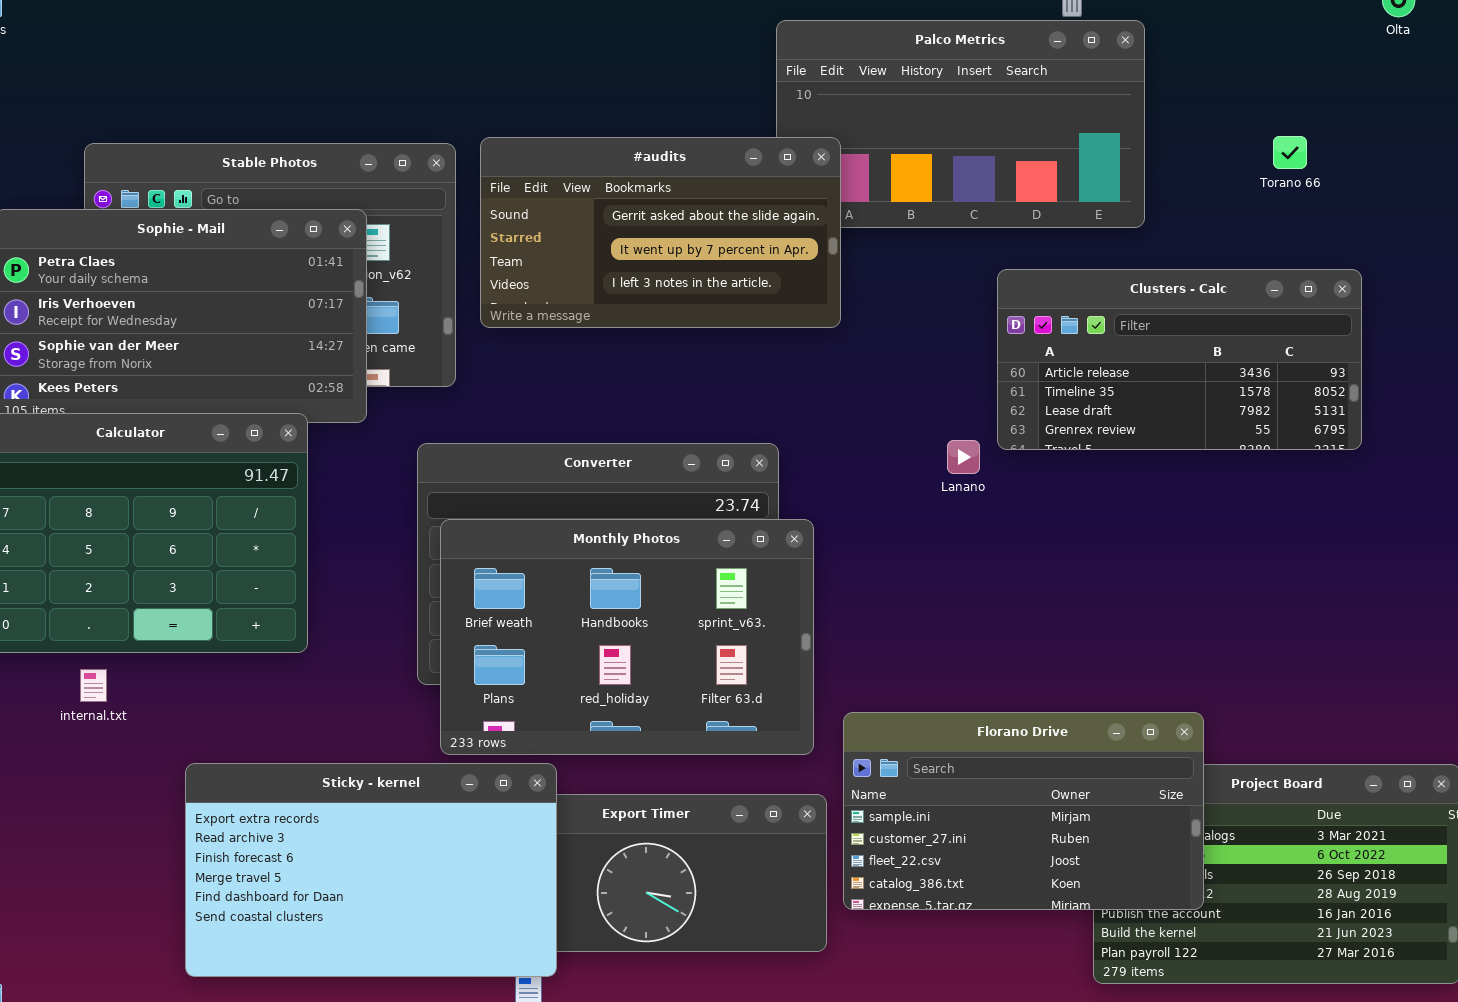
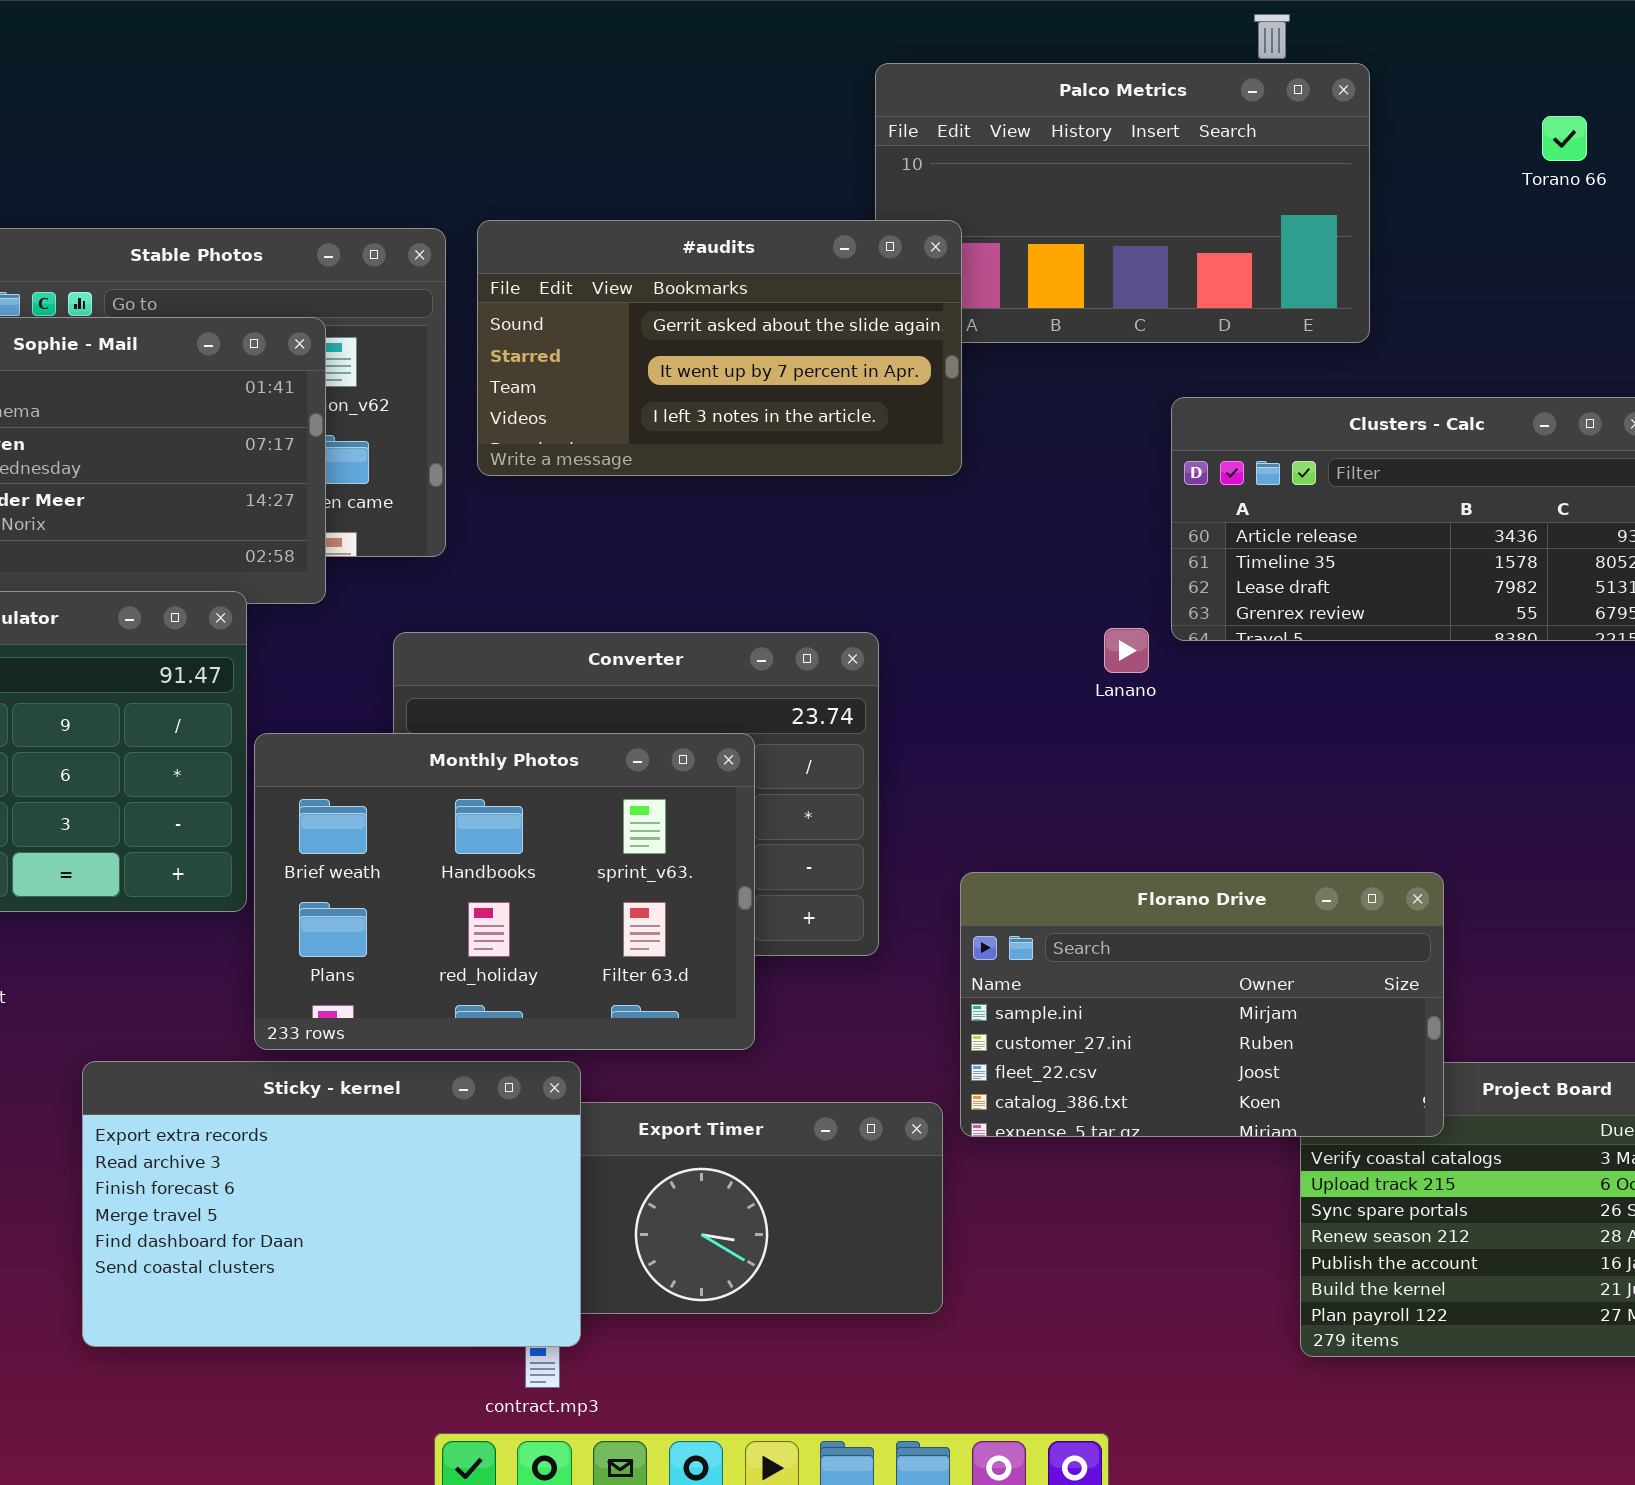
Torano 66: [1273,136,1307,169] -> [1542,116,1587,161], moved
Monthly Photos: [440,519,814,755] -> [254,733,755,1050], moved
Florano Drive: [843,712,1204,910] -> [960,872,1444,1137], moved

